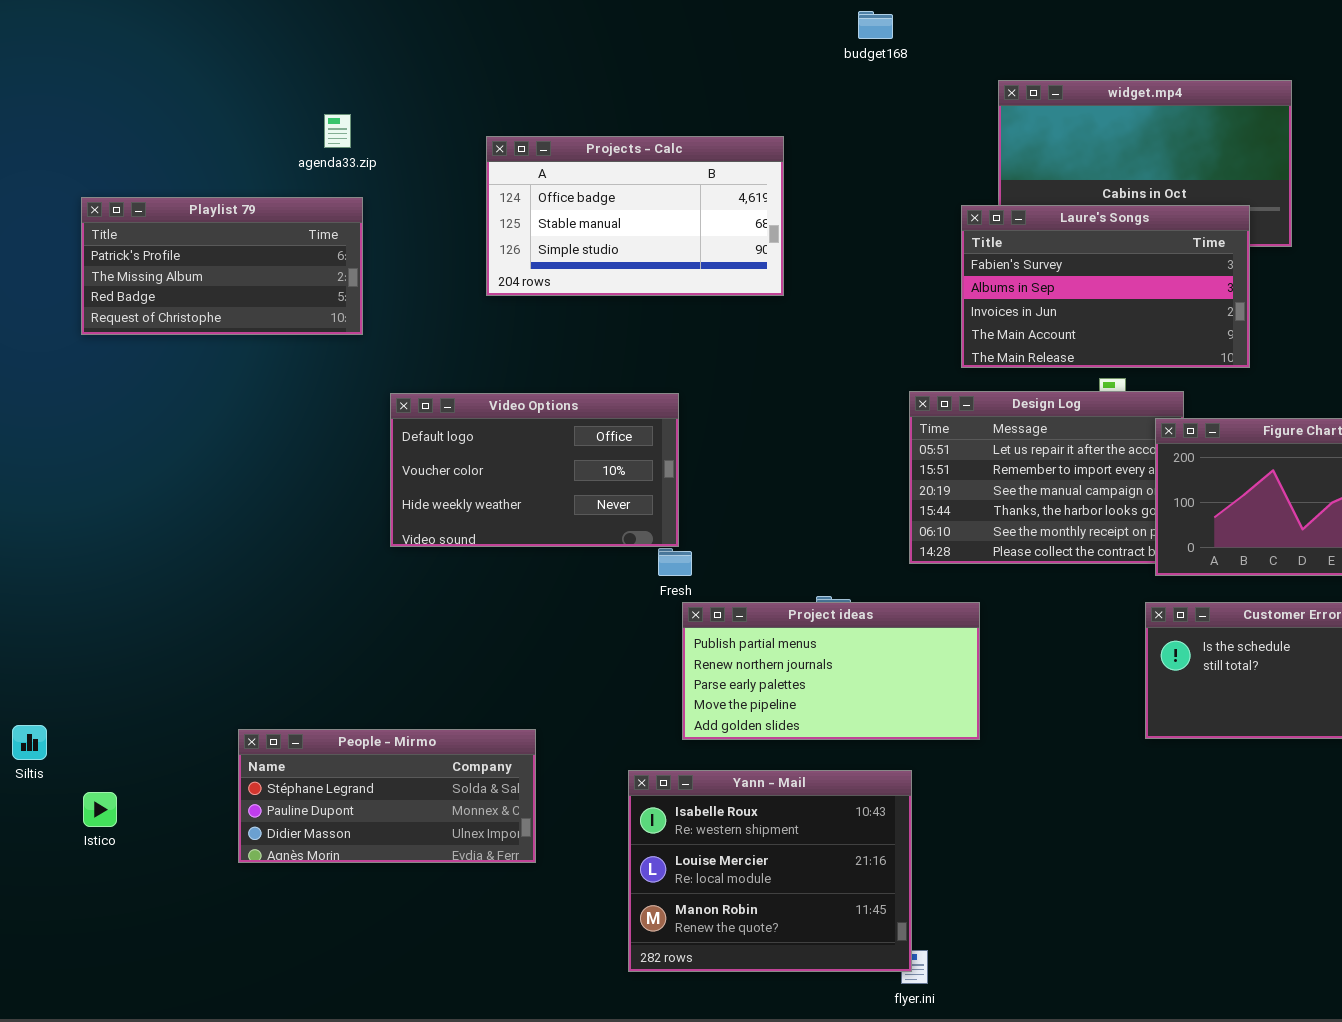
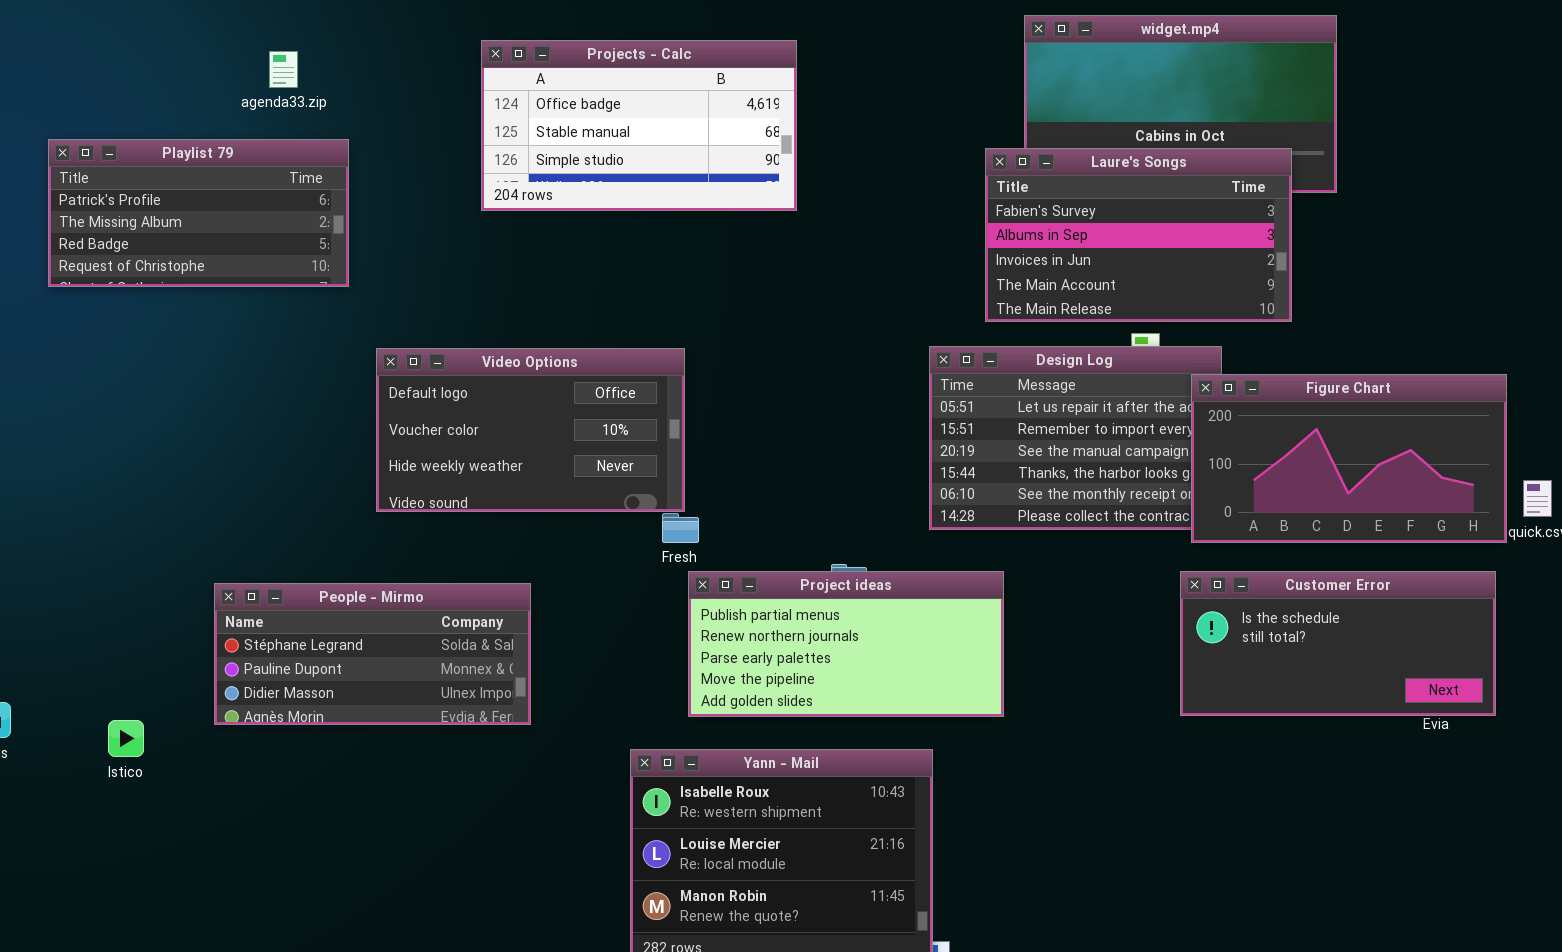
agenda33.zip: [324,114,351,148] -> [269,51,298,88], moved
Projects - Calc: [486,136,784,296] -> [481,40,797,211], moved
People - Mirmo: [238,729,536,863] -> [214,583,531,725], moved
Istico: [83,792,117,827] -> [108,720,144,757], moved

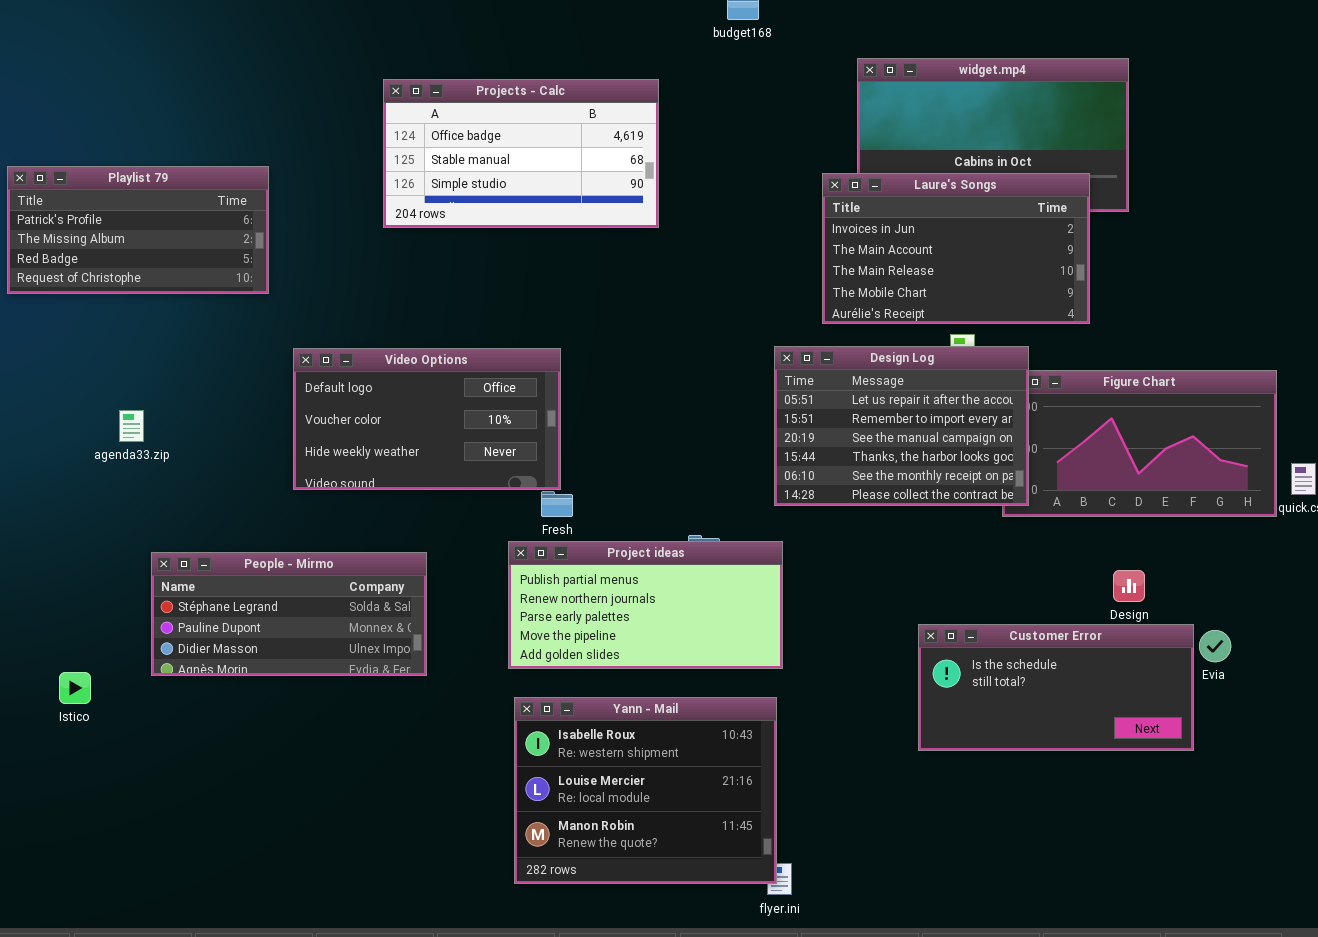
agenda33.zip: [269,51,298,88] -> [119,410,144,442], moved
Laure's Songs: [985,148,1292,322] -> [822,173,1090,324], scrolled down 2 rows
Design Log: [929,346,1222,530] -> [774,346,1029,506], raised
Project ideas: [688,571,1004,717] -> [508,541,783,669], moved
Customer Error: [1180,571,1496,716] -> [918,624,1194,751], moved

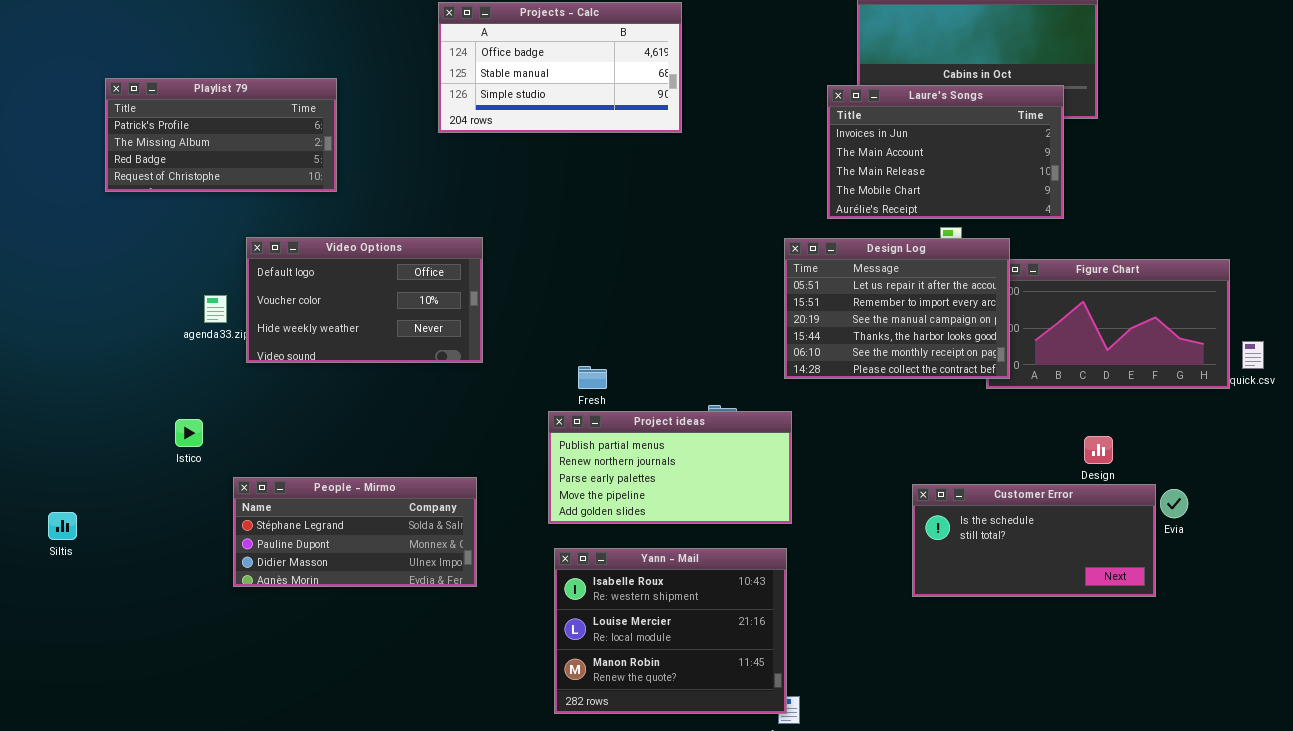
Video Options: [293,348,561,490] -> [246,237,483,363], moved
People - Mirmo: [151,552,427,676] -> [233,477,477,587], moved
Istico: [59,672,91,704] -> [175,419,203,447], moved

